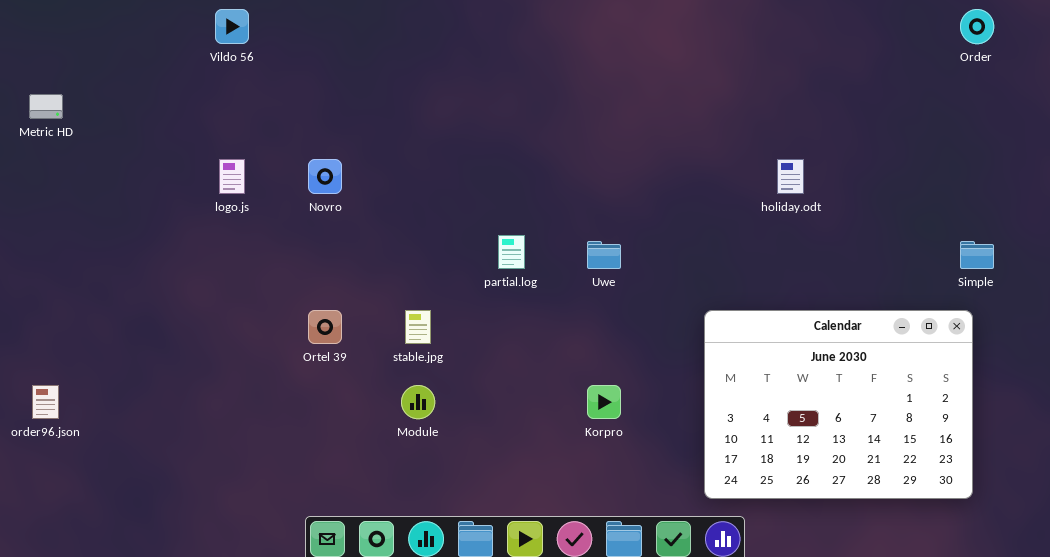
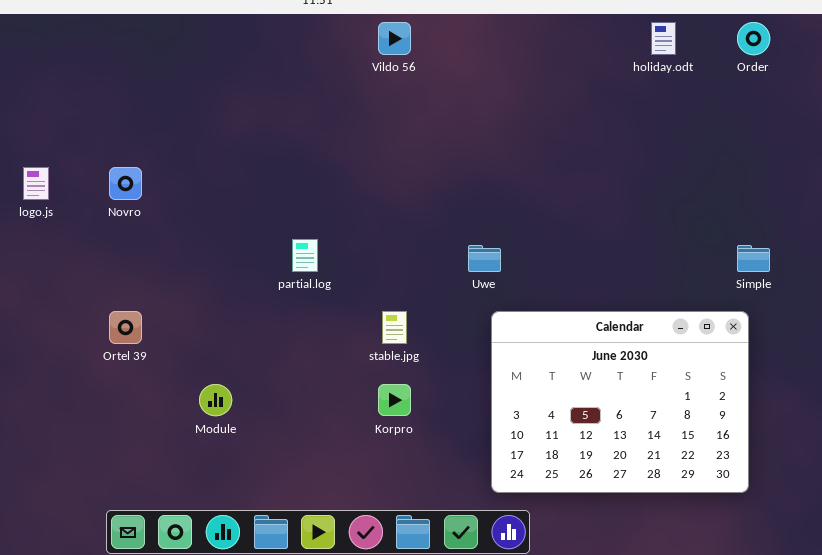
Vildo 56: [215,9,249,44] -> [378,22,411,55], moved
holiday.odt: [777,159,804,194] -> [651,22,676,55], moved
Uwe: [587,241,621,269] -> [468,245,501,272], moved
stable.jpg: [405,310,431,344] -> [382,311,407,344], moved

